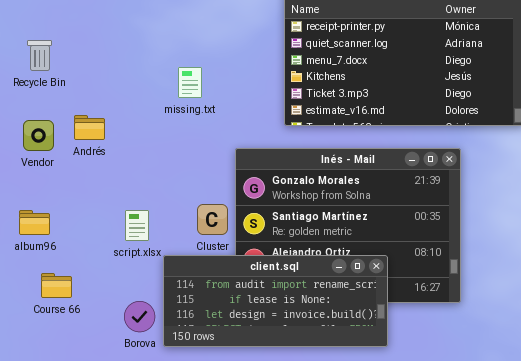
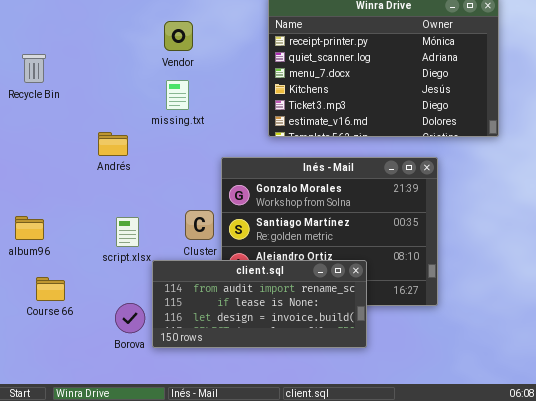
Andrés: [74,115,105,140] -> [98,132,128,156], moved
Vendor: [23,120,54,151] -> [164,21,193,51], moved

